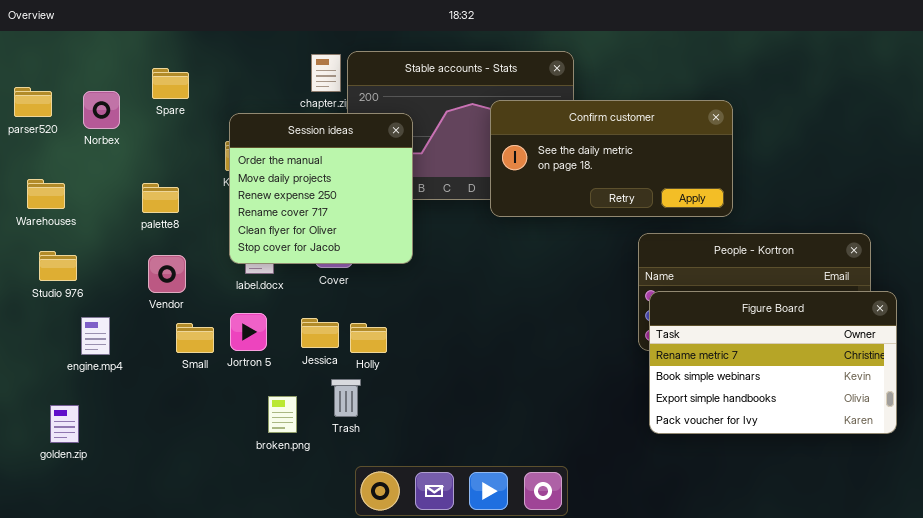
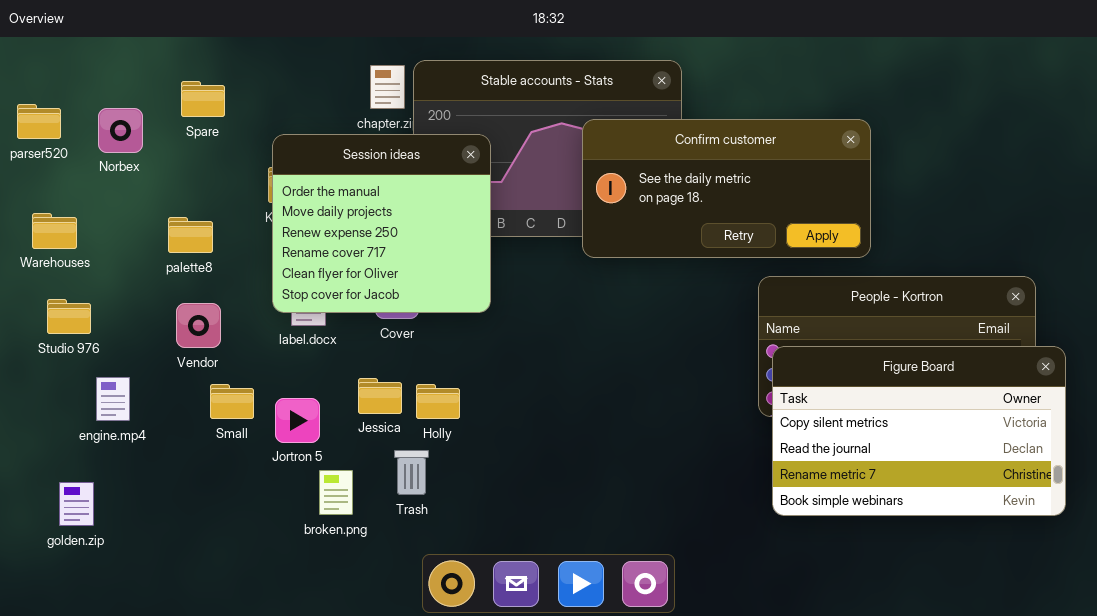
Figure Board: [649,291,897,434] -> [772,346,1066,516], scrolled up 2 rows
Jortron 5: [230,313,267,351] -> [275,398,320,443], moved

